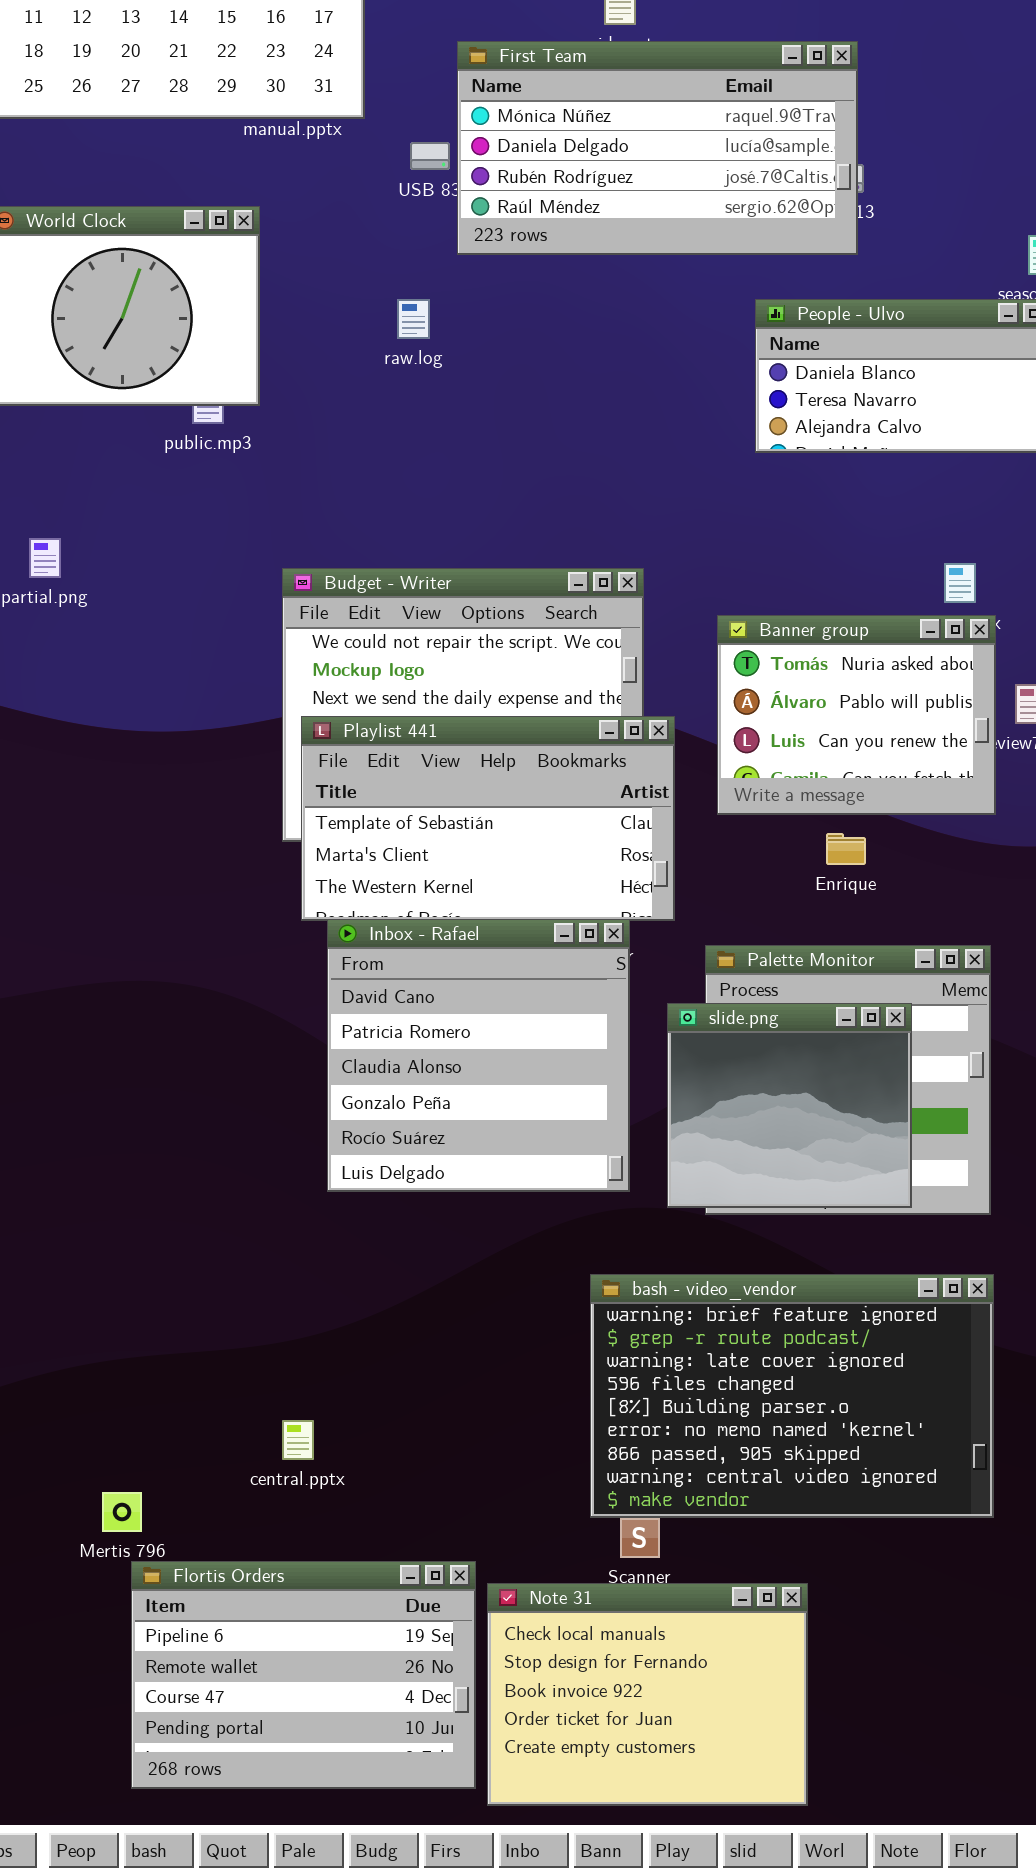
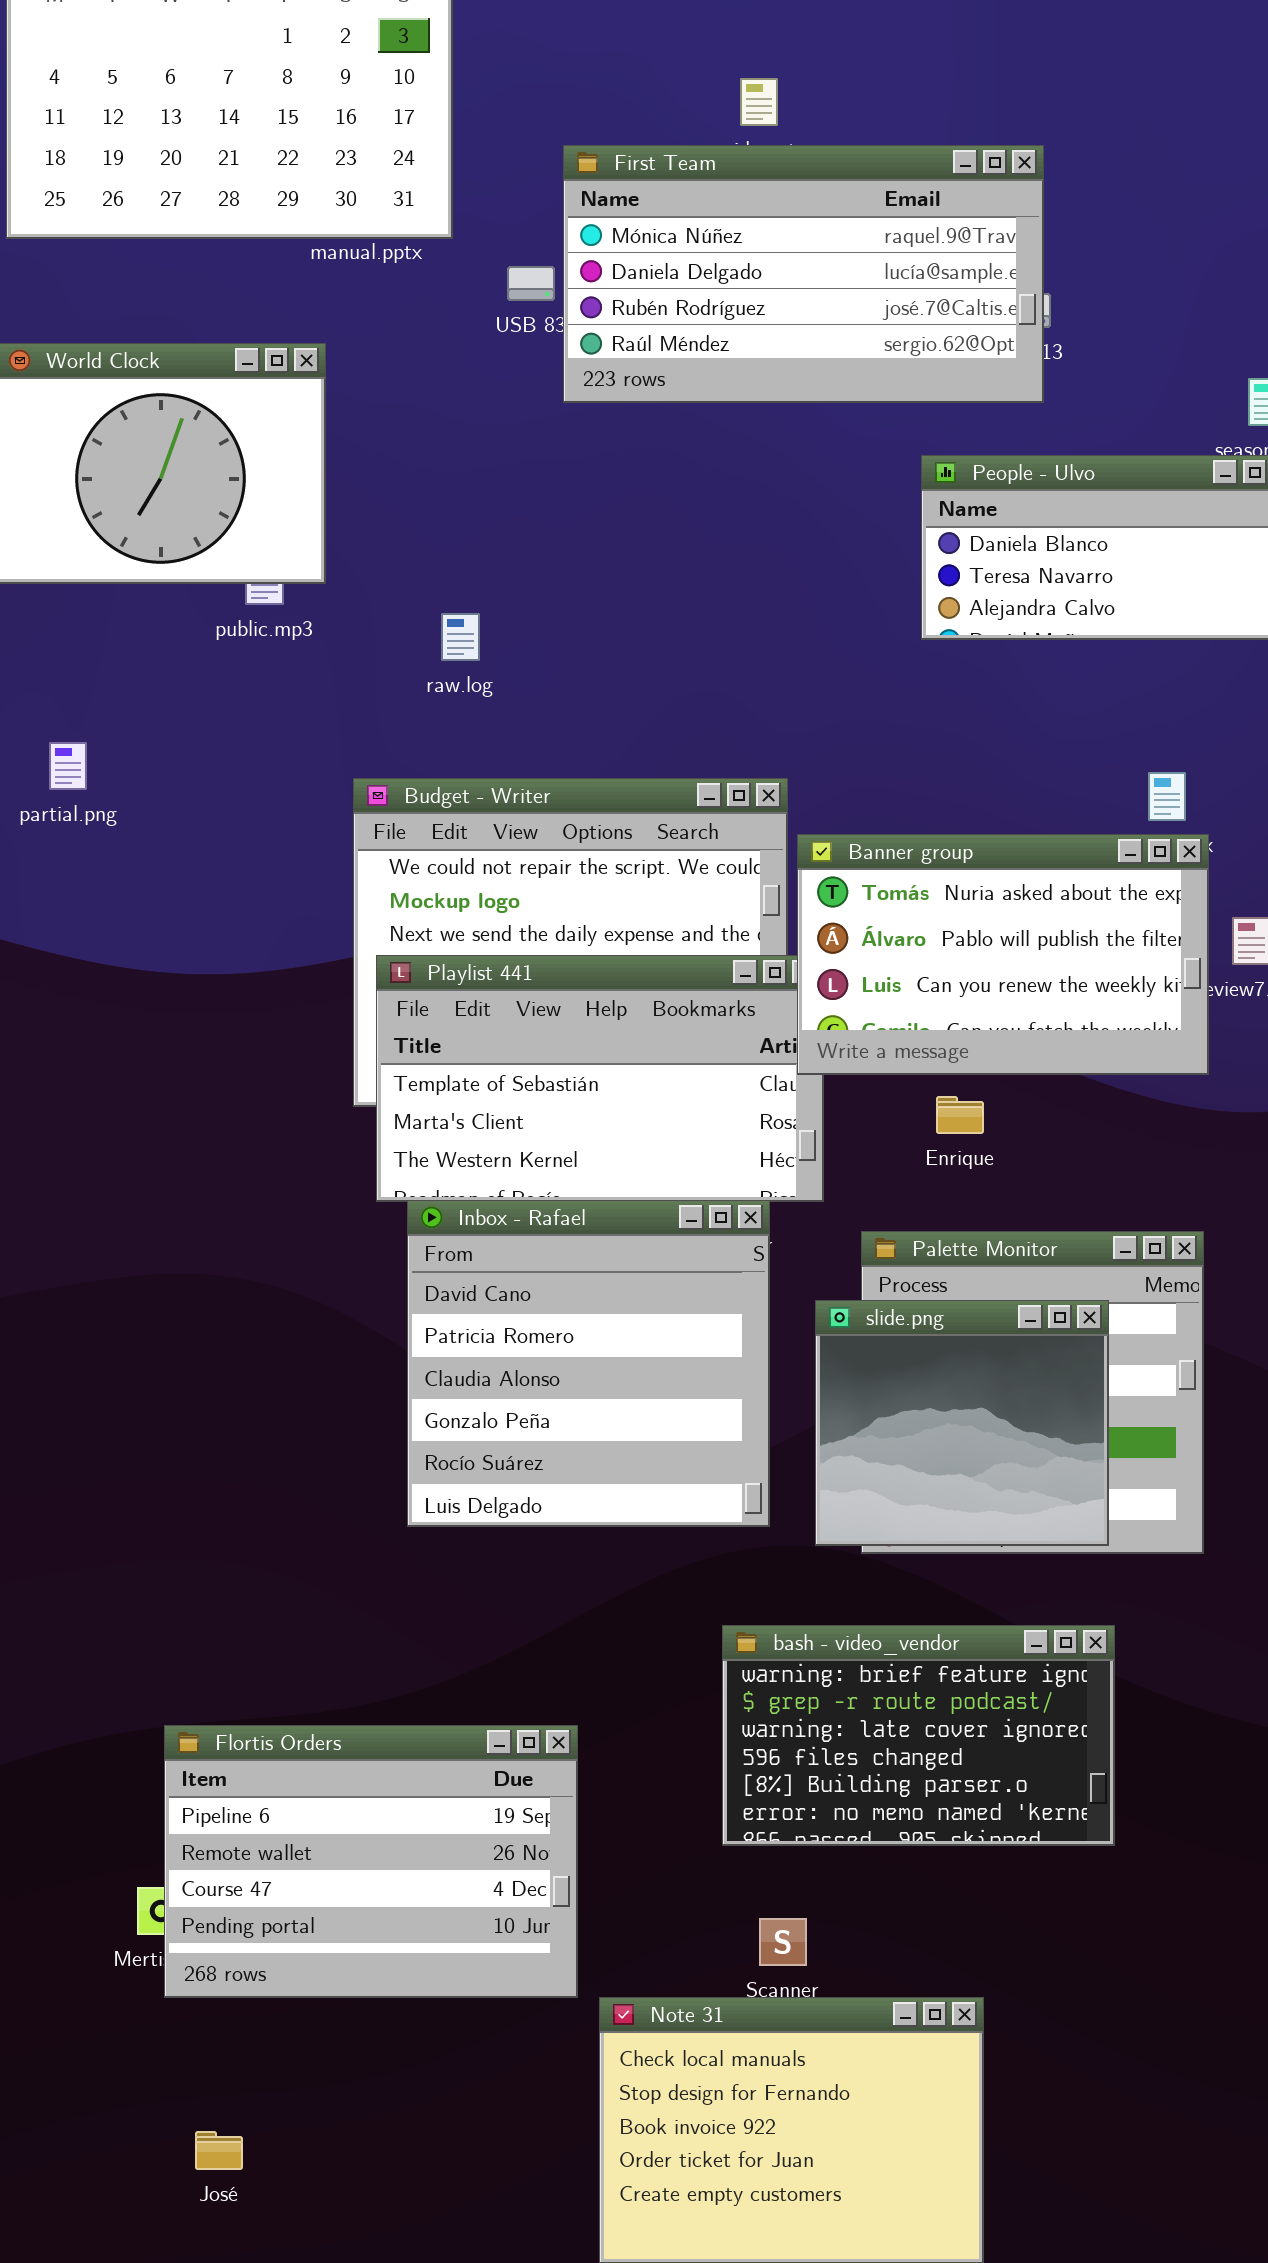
raw.log: [397,299,430,339] -> [441,613,480,661], moved
Banner group: [717,615,996,815] -> [797,834,1209,1075], resized
Enrique: [826,833,866,865] -> [936,1096,984,1134], moved
bash - video_vendor: [590,1274,994,1518] -> [722,1625,1115,1846], resized
Flortis Orders: [131,1561,476,1789] -> [164,1725,578,1998], moved

